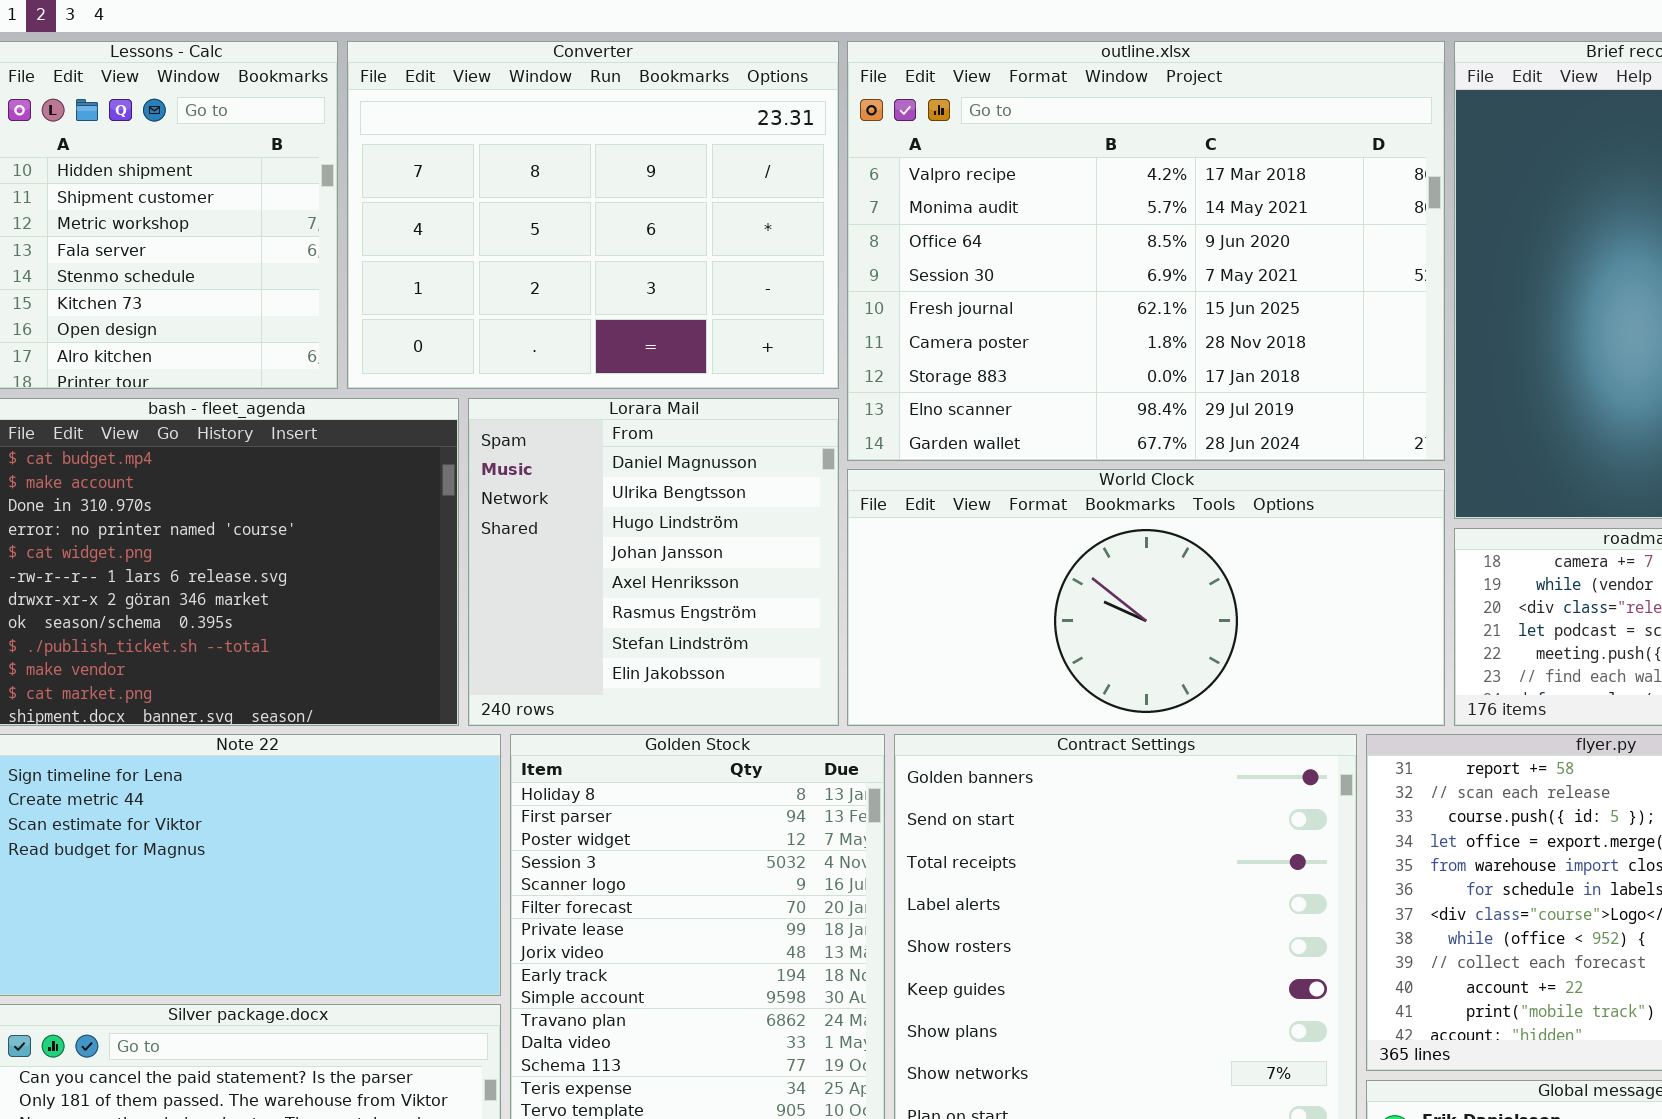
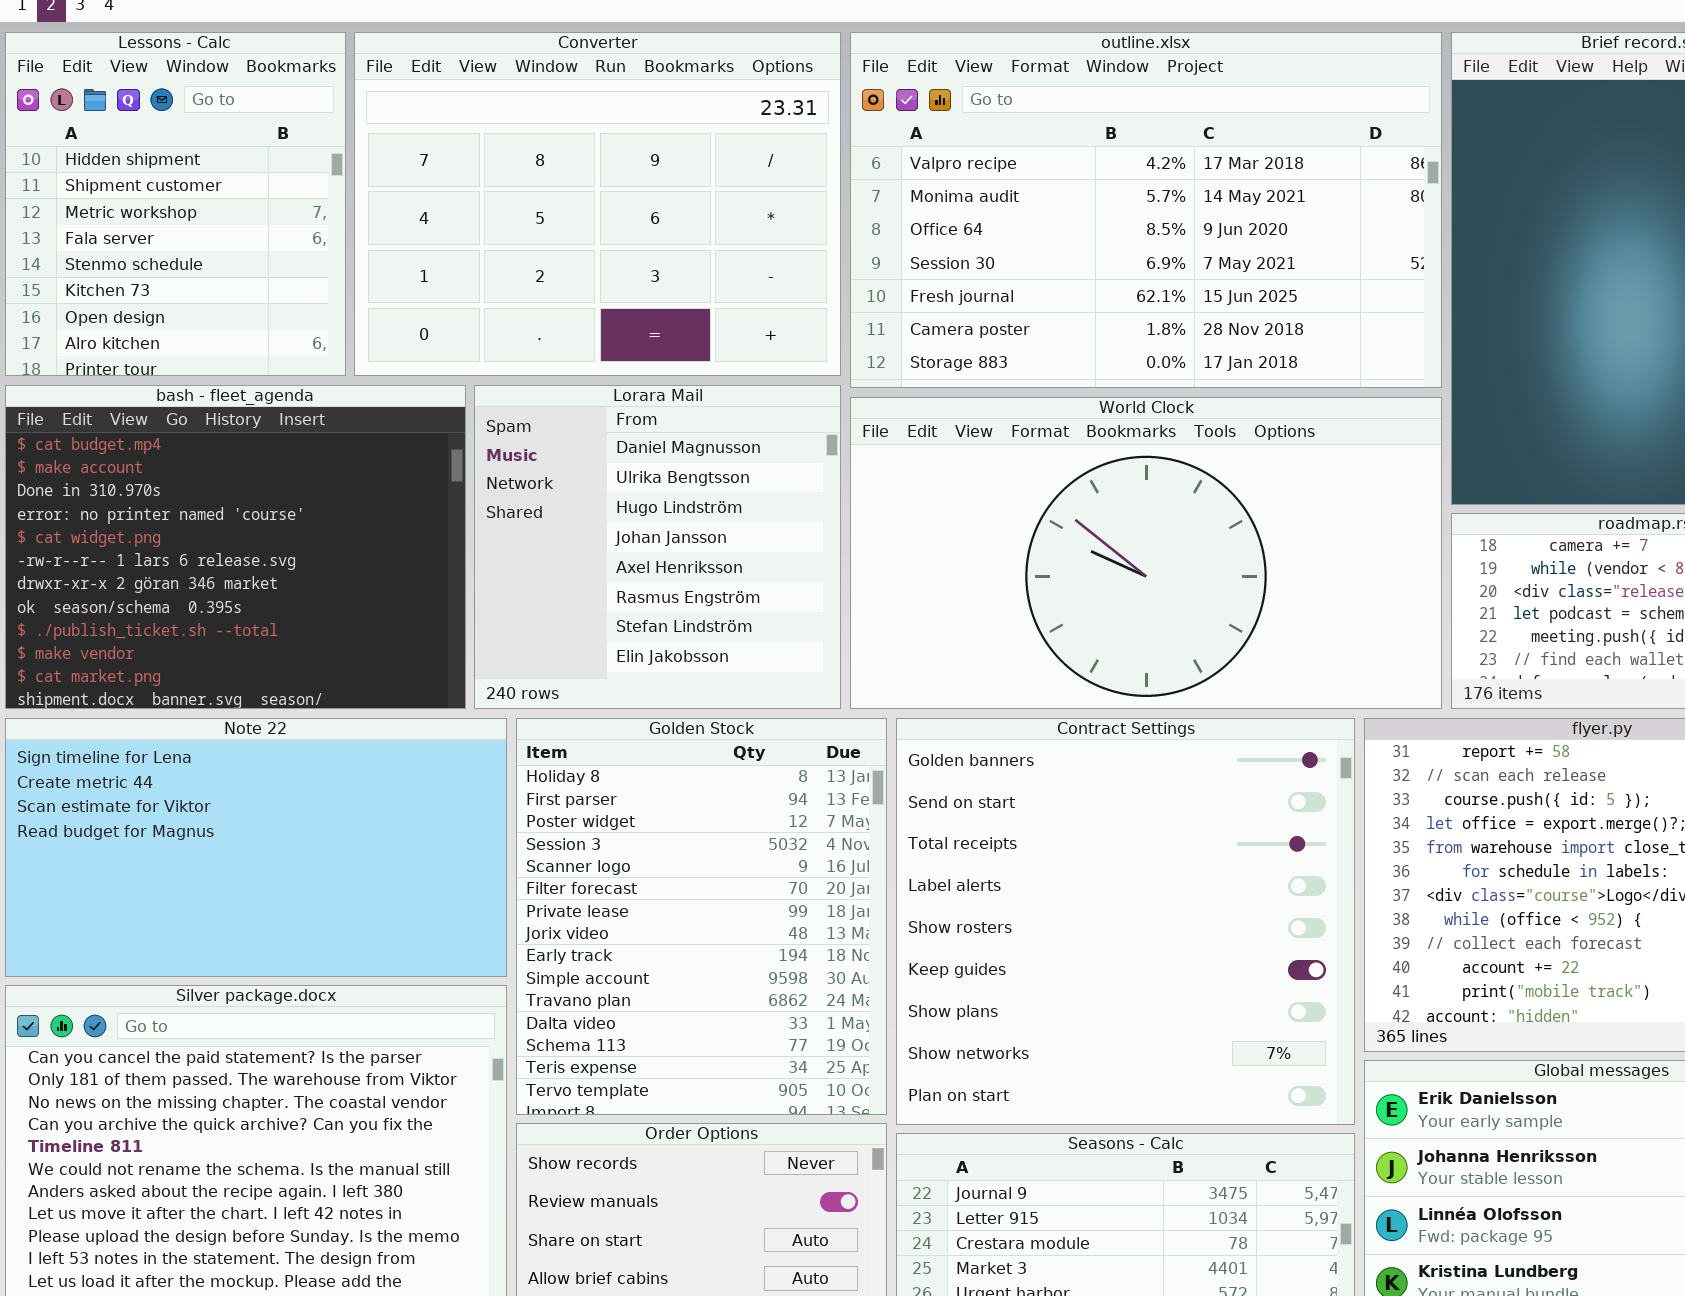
outline.xlsx: [847,41,1445,461] -> [850,32,1442,388], resized
World Clock: [847,469,1445,726] -> [850,397,1442,709], resized

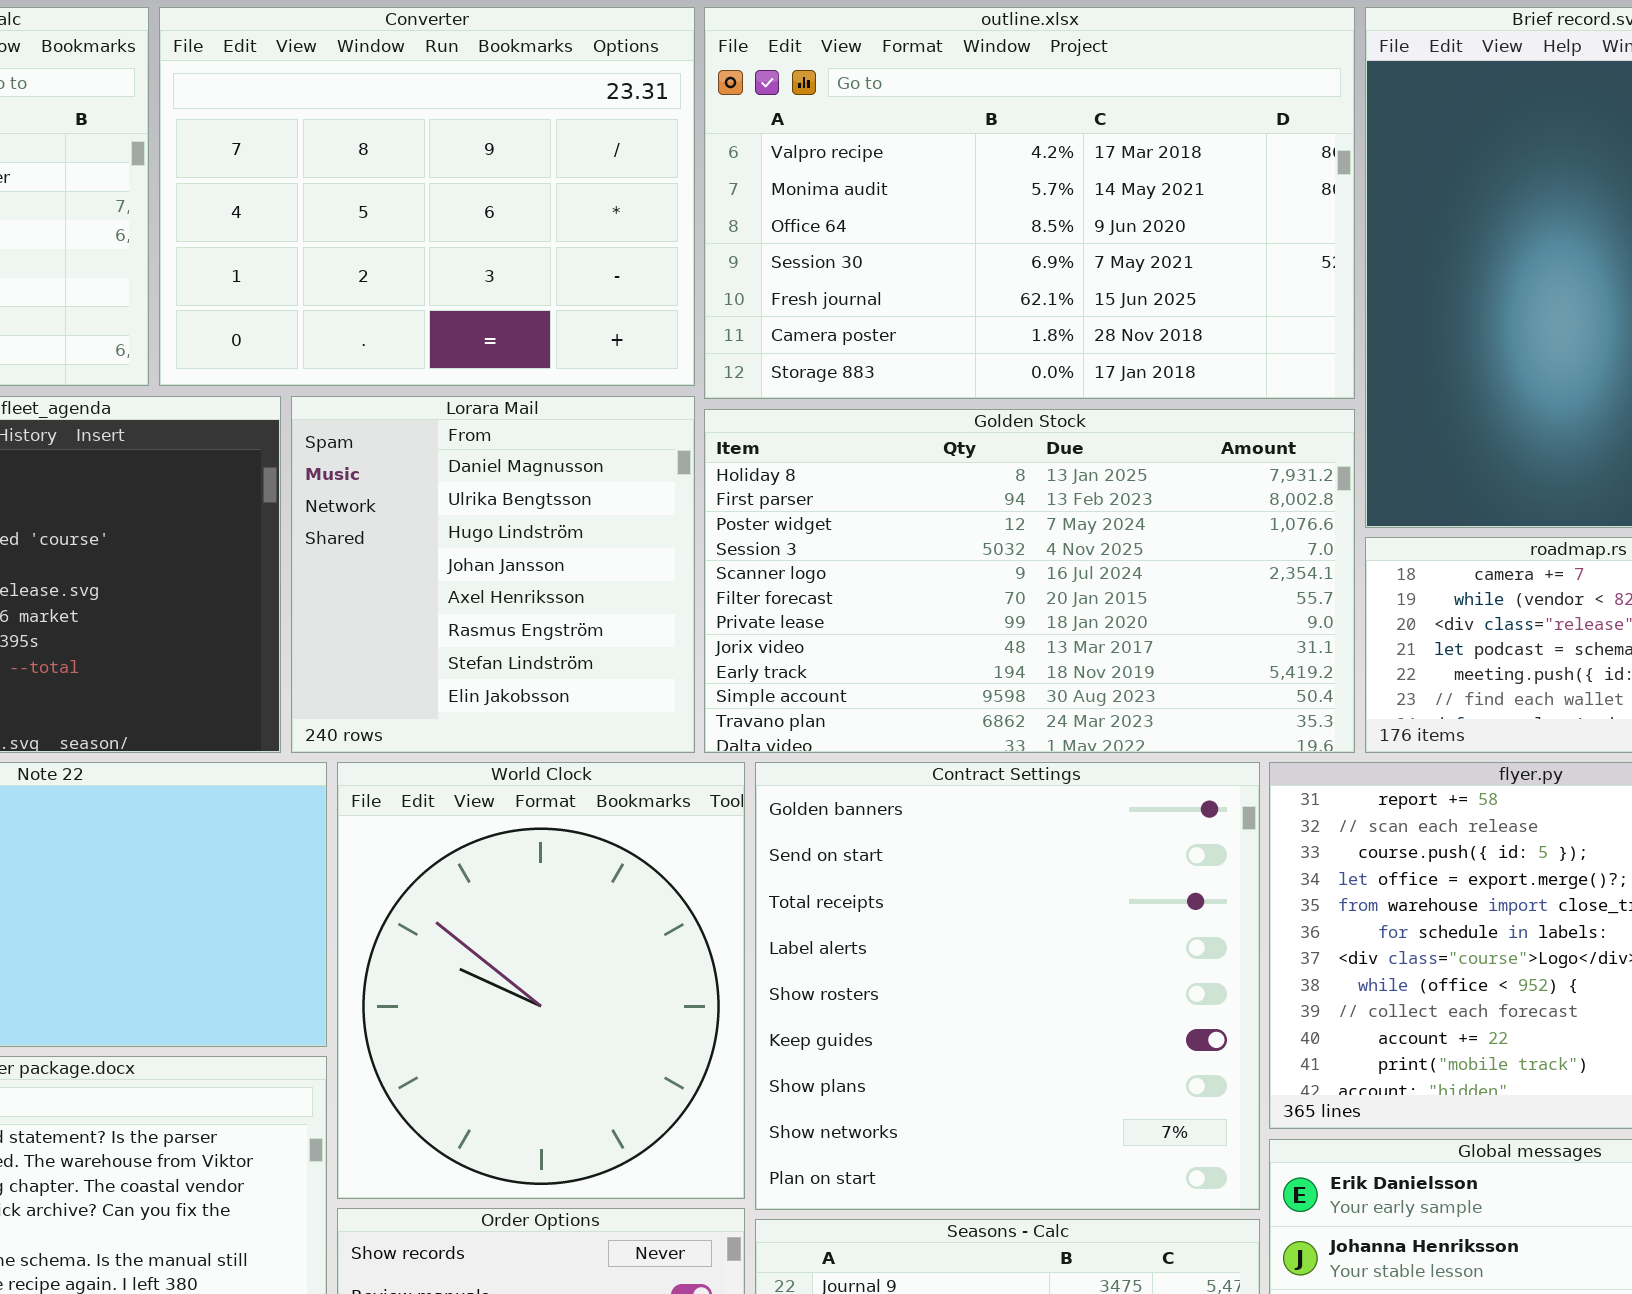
World Clock: [850,397,1442,709] -> [337,762,745,1199], moved, resized
Golden Stock: [516,718,887,1115] -> [704,409,1355,753], moved, resized

